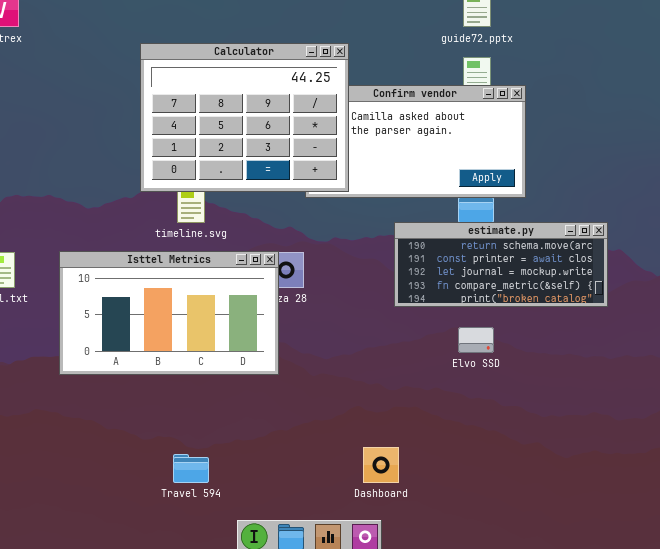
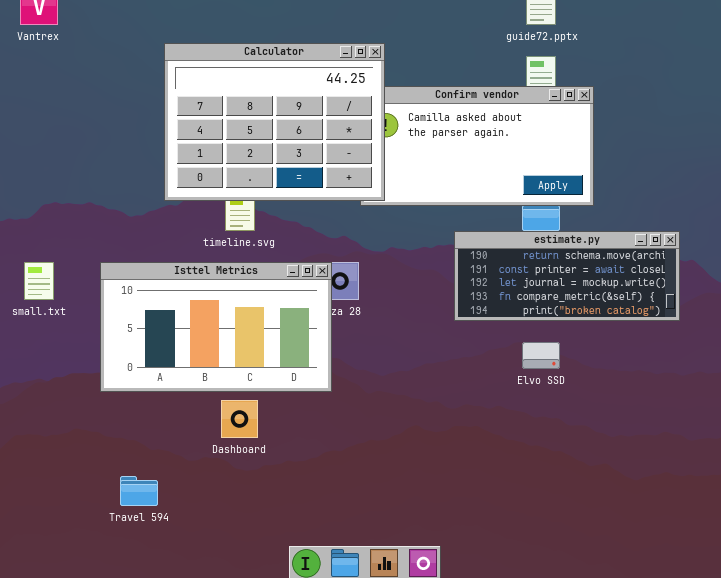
Calculator: [140,43,349,192] -> [164,43,385,201], moved
Dashboard: [363,447,399,483] -> [221,400,258,438], moved
Travel 594: [173,454,209,483] -> [120,476,158,506], moved

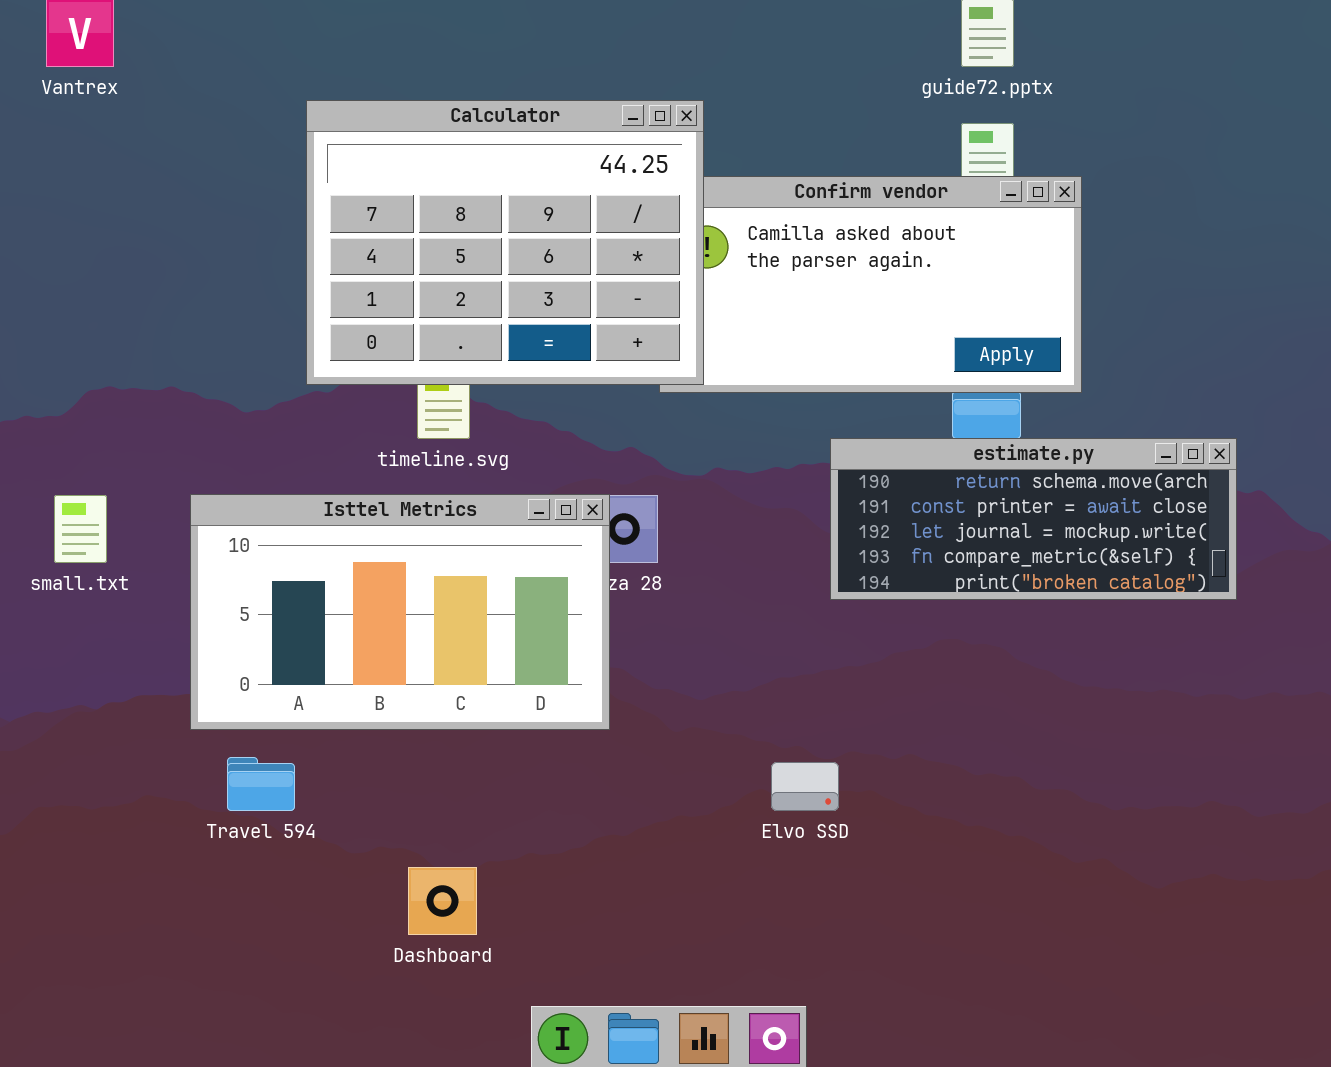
Elvo SSD: [522,342,560,369] -> [771,762,839,811], moved
Dashboard: [221,400,258,438] -> [408,867,477,935], moved
Travel 594: [120,476,158,506] -> [227,757,295,811], moved

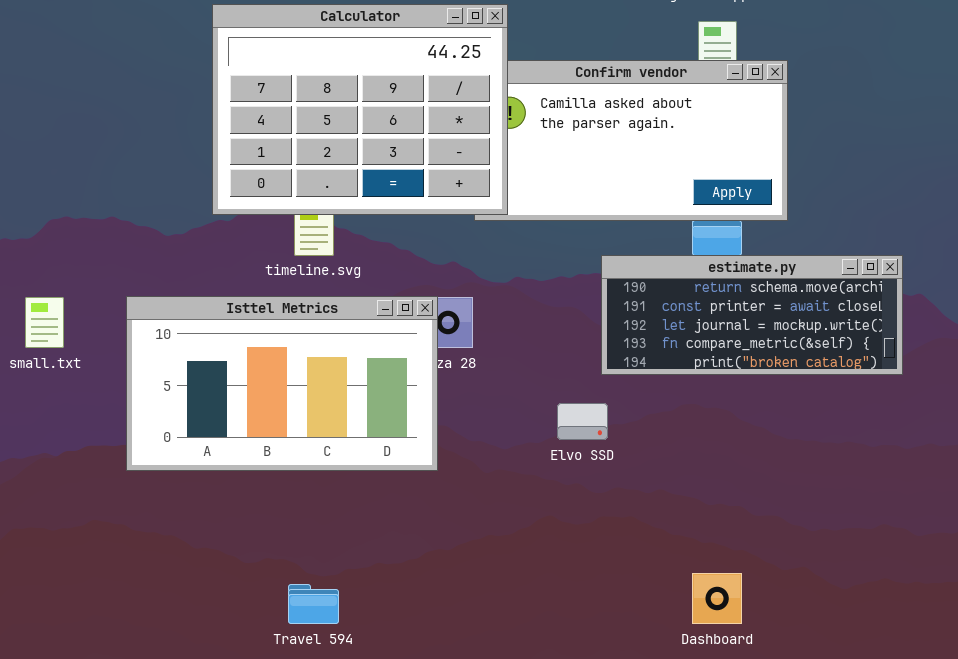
Travel 594: [227,757,295,811] -> [288,584,339,624], moved
Elvo SSD: [771,762,839,811] -> [557,403,608,440], moved
Dashboard: [408,867,477,935] -> [692,573,742,624], moved

